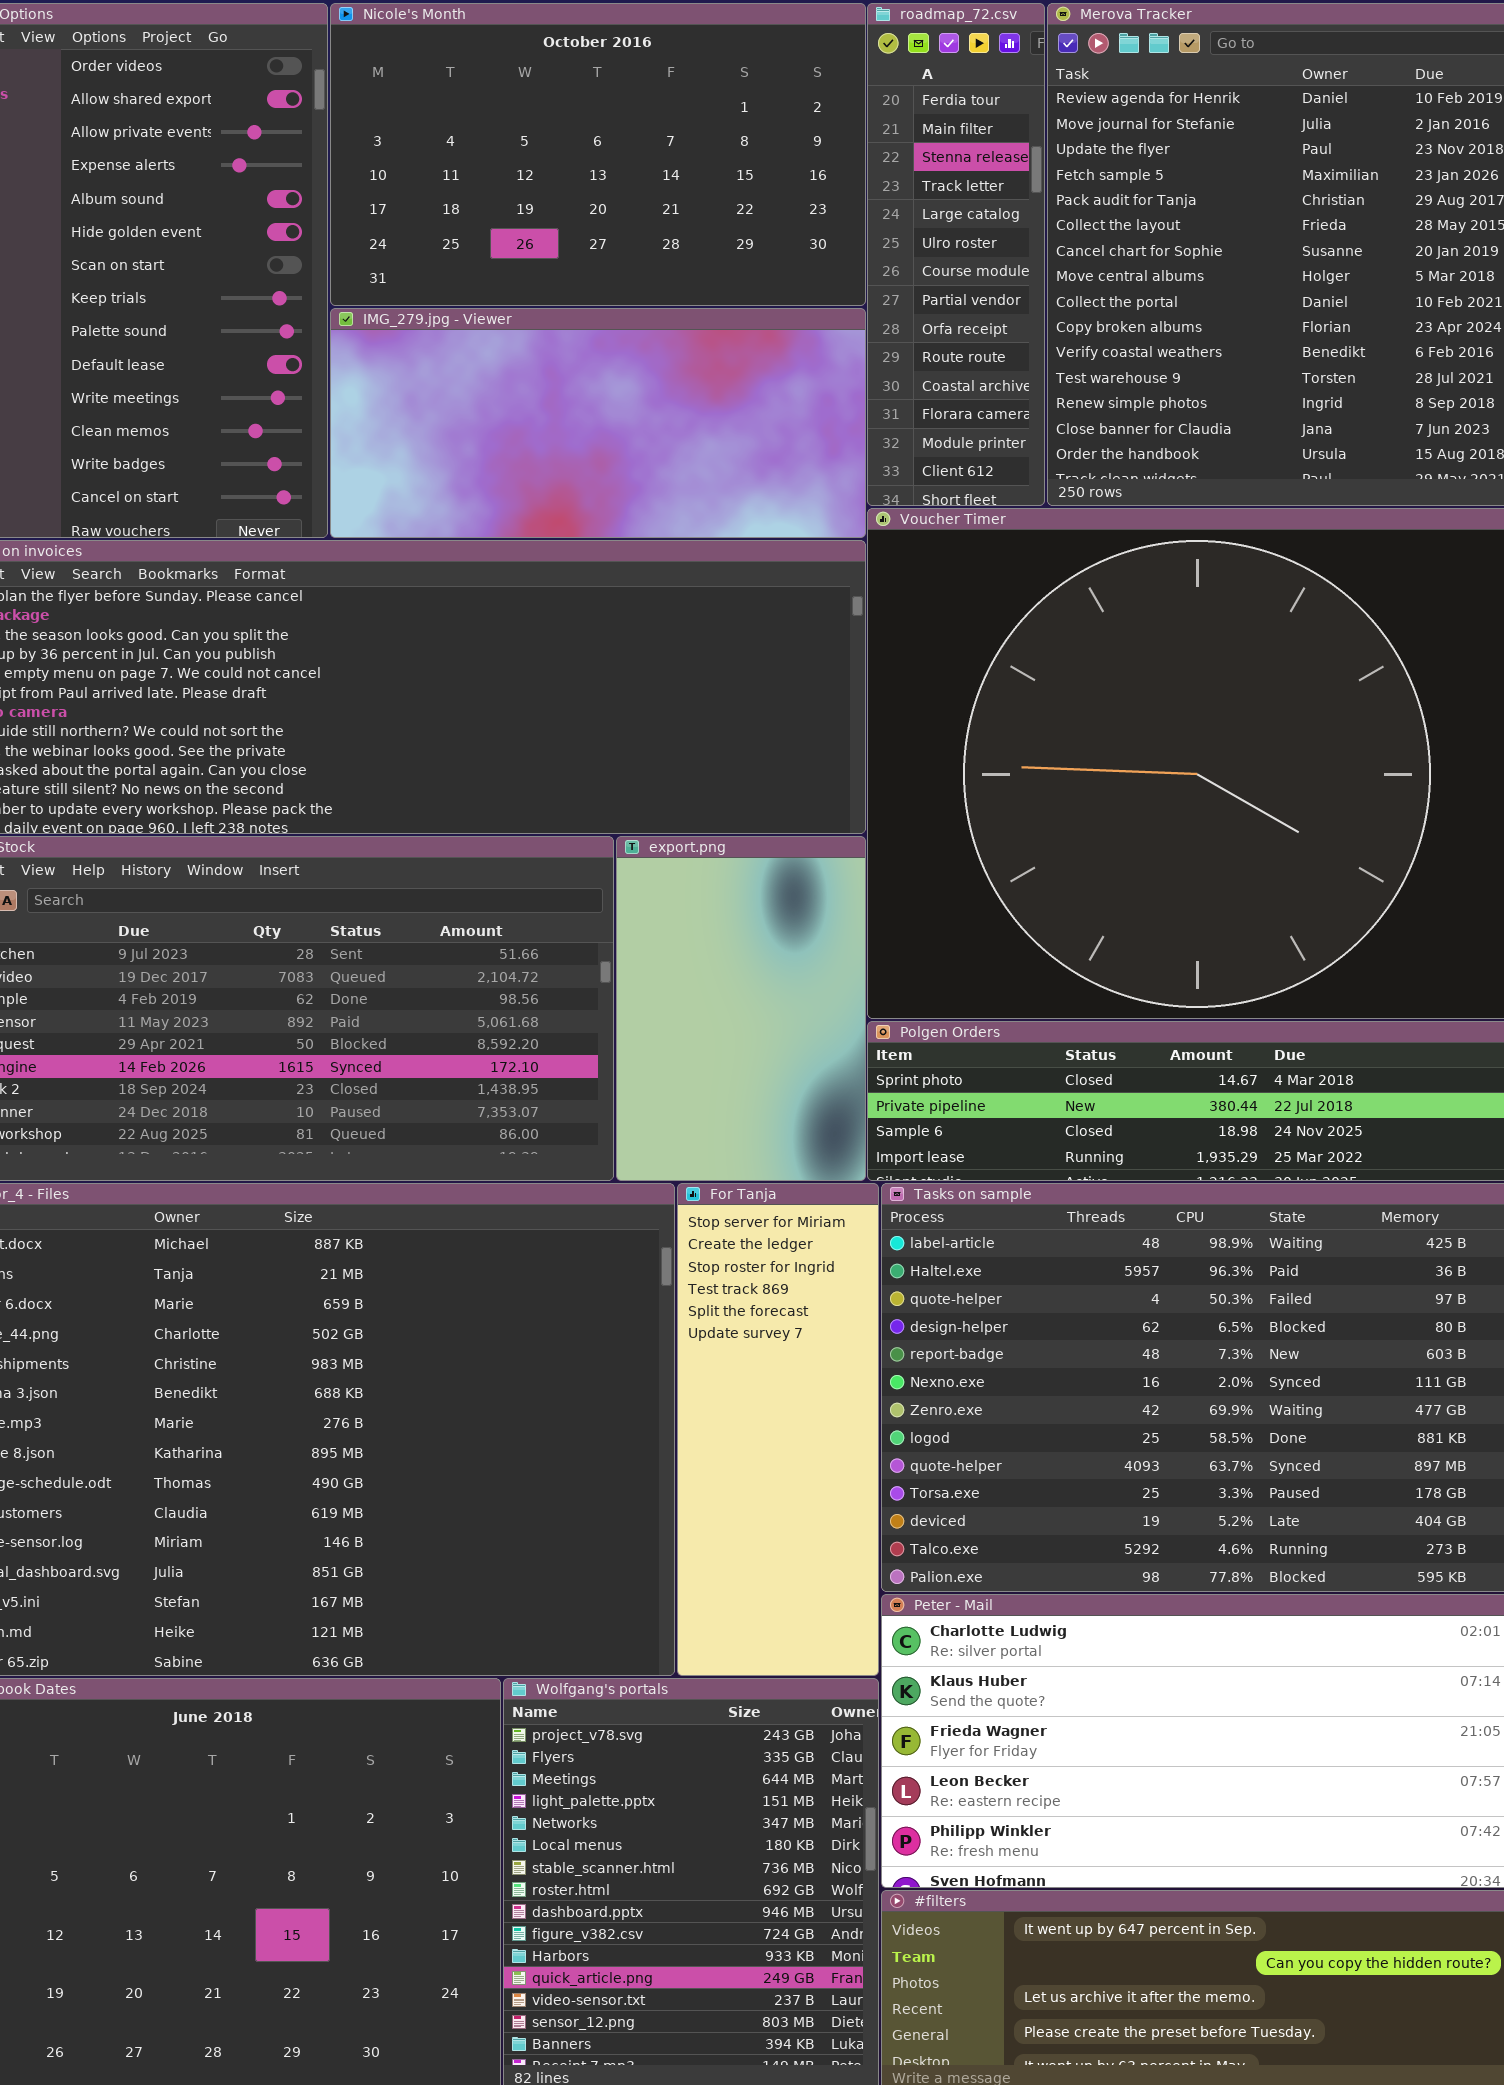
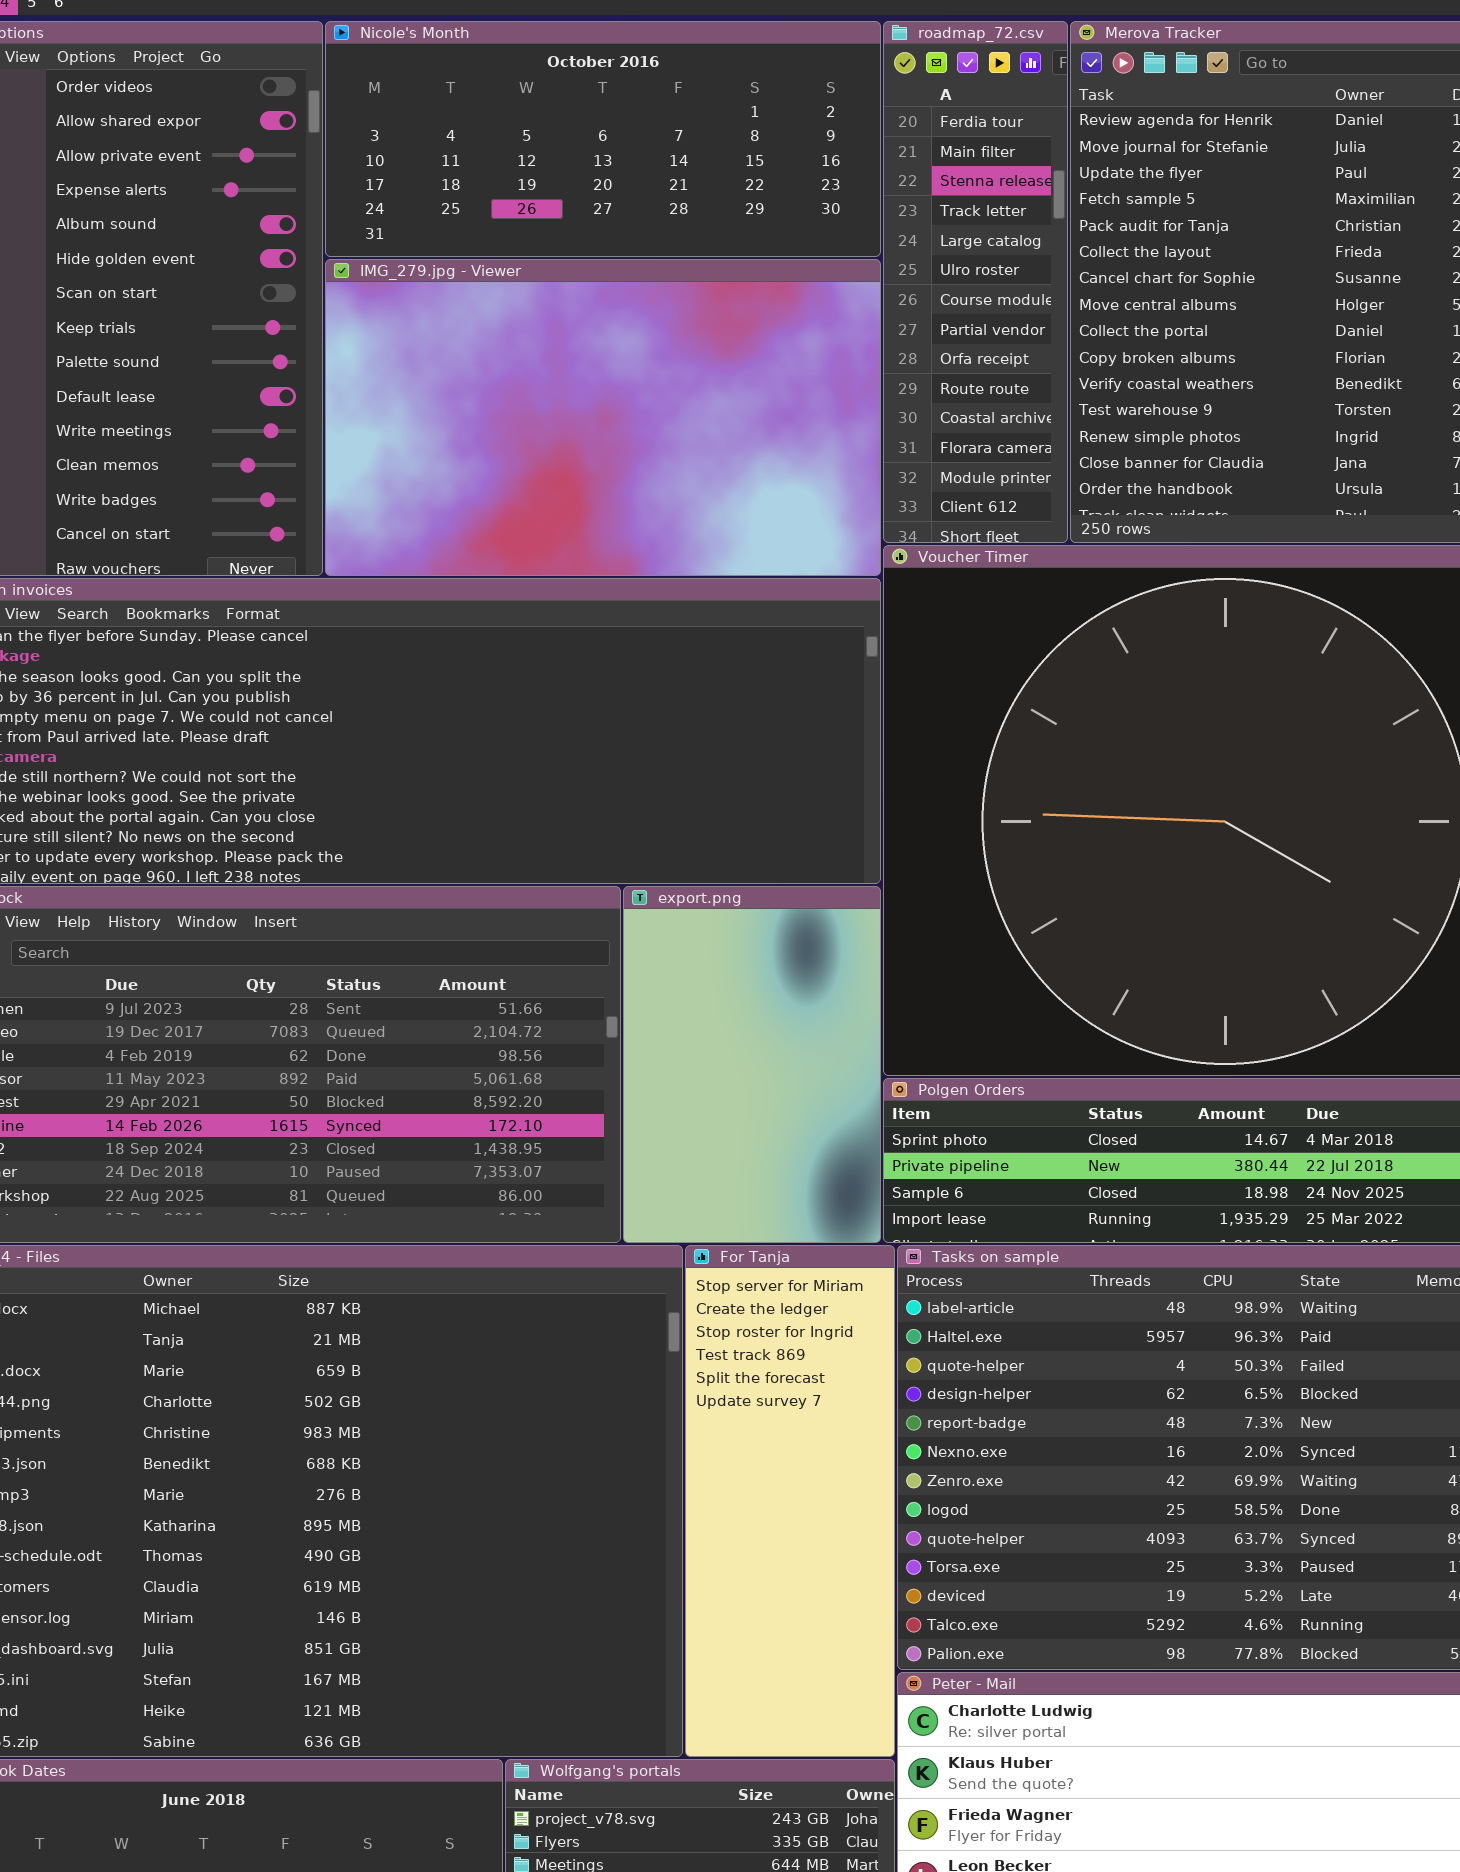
Nicole's Month: [330,3,866,306] -> [325,21,881,257], resized
IMG_279.jpg - Viewer: [330,308,866,538] -> [325,259,881,576], resized

